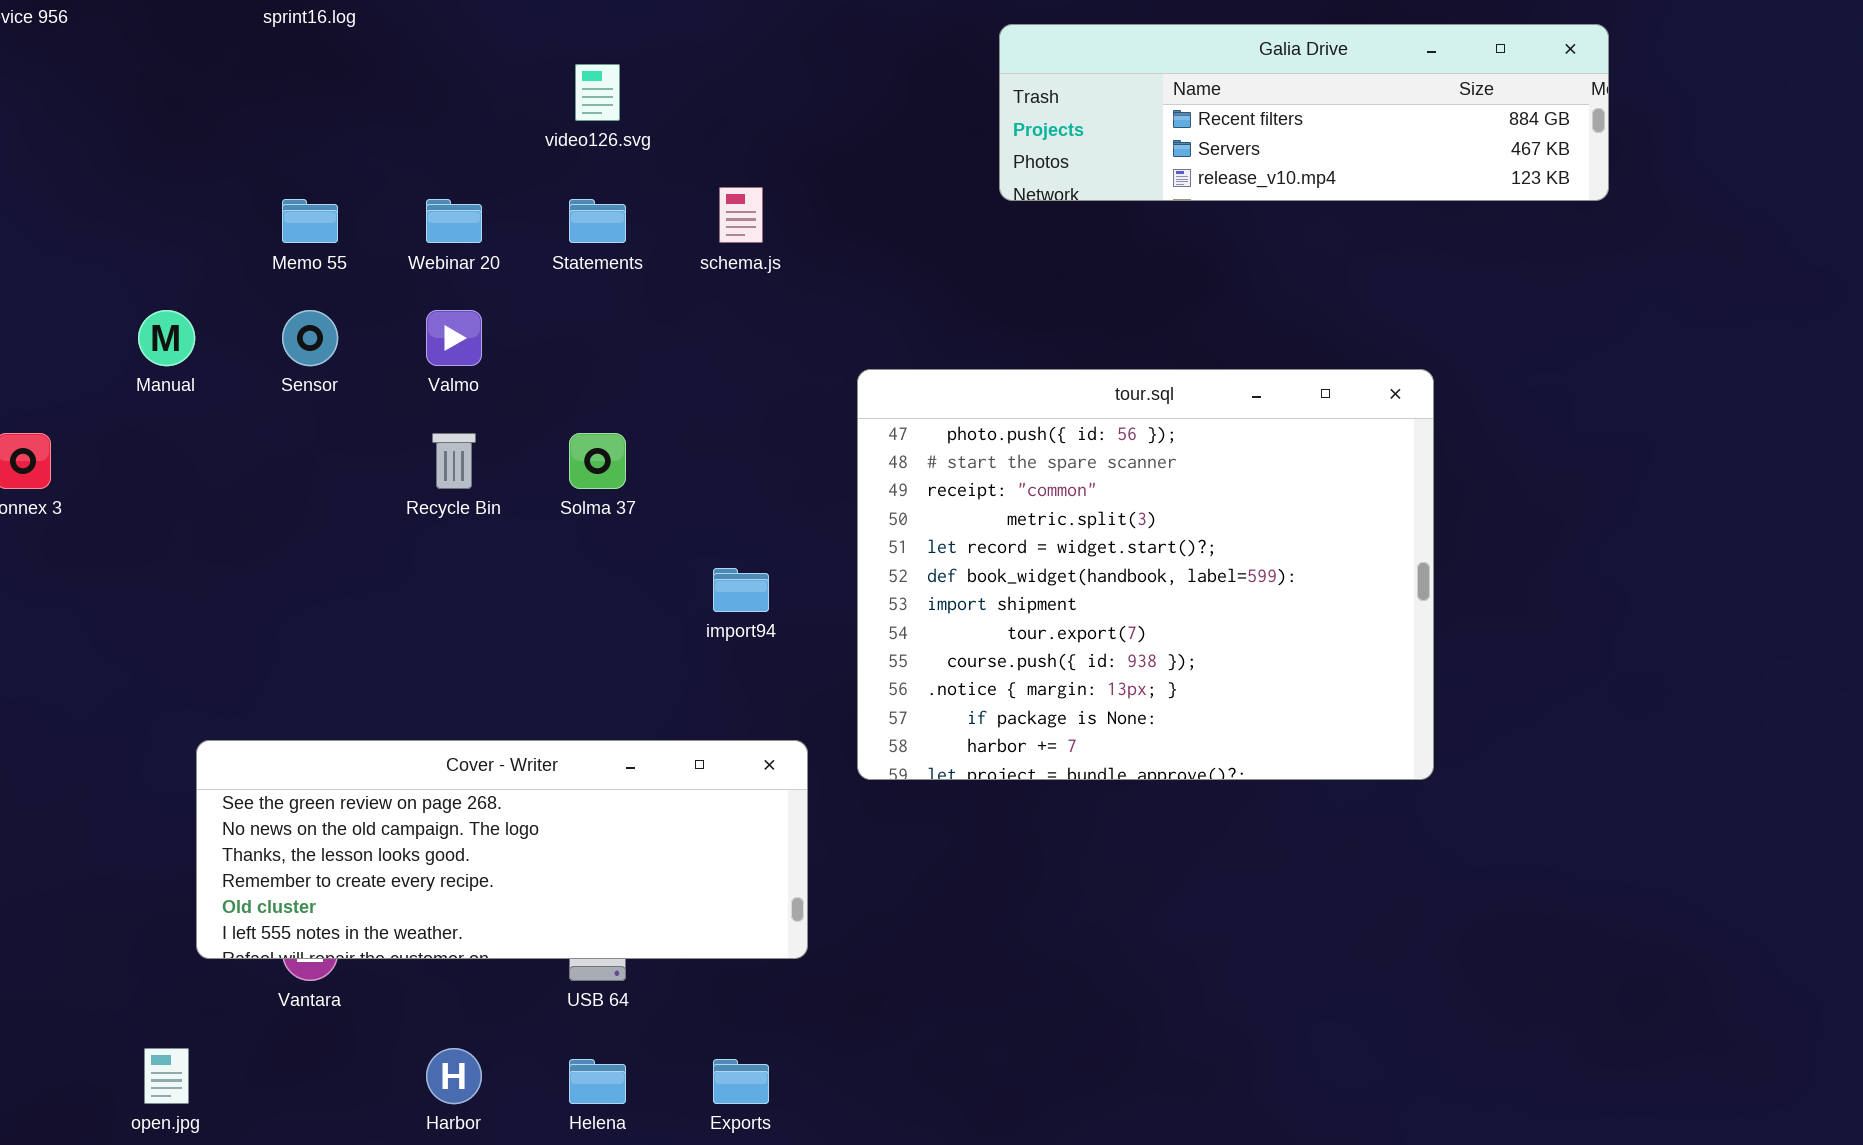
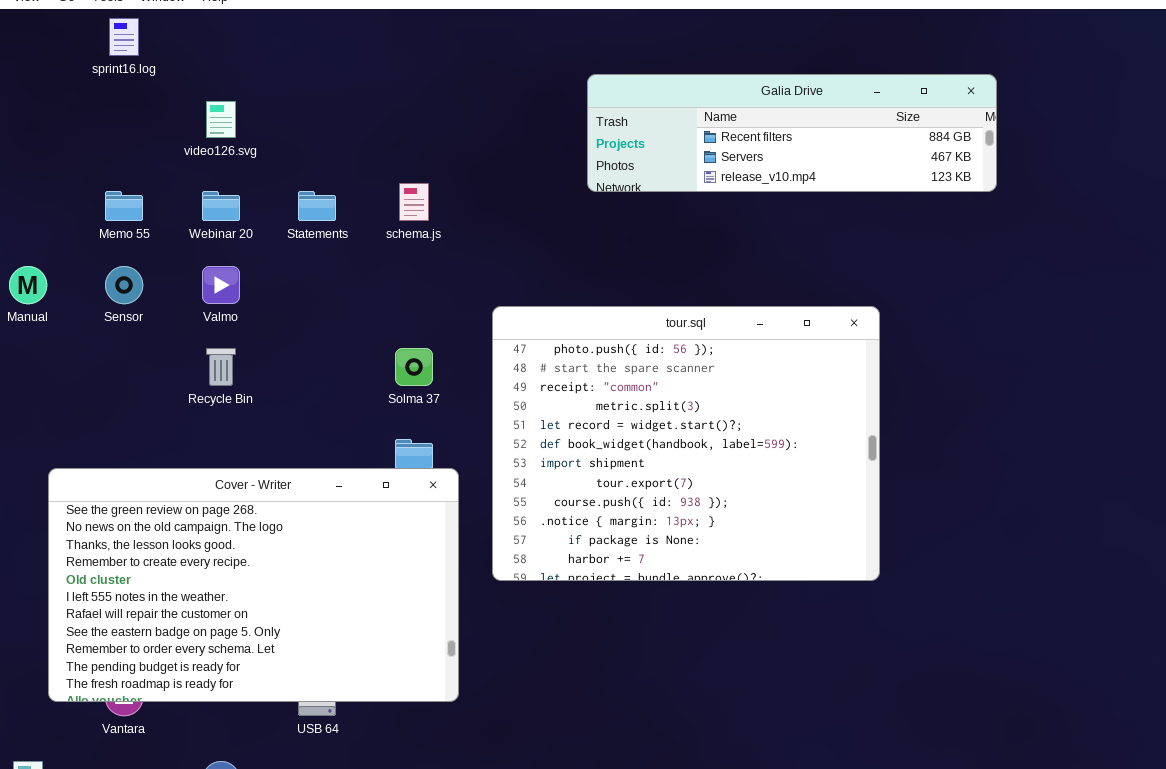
video126.svg: [575,64,620,121] -> [206,101,236,138], moved
Solma 37: [569,433,626,489] -> [395,348,433,386], moved
Cover - Writer: [196,740,808,959] -> [48,468,459,702], resized

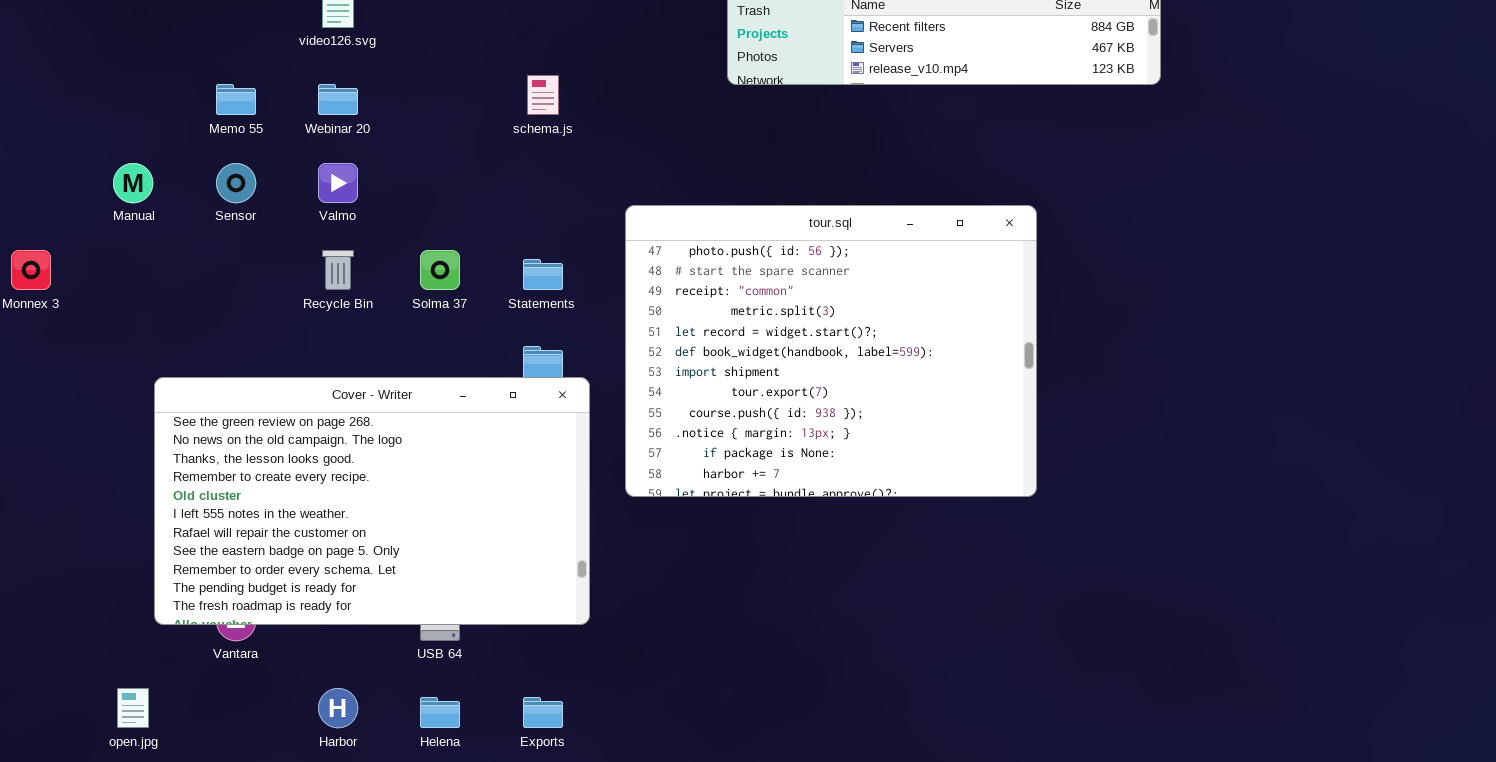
Statements: [298,191,336,221] -> [523,259,563,290], moved
Solma 37: [395,348,433,386] -> [420,250,460,290], moved

